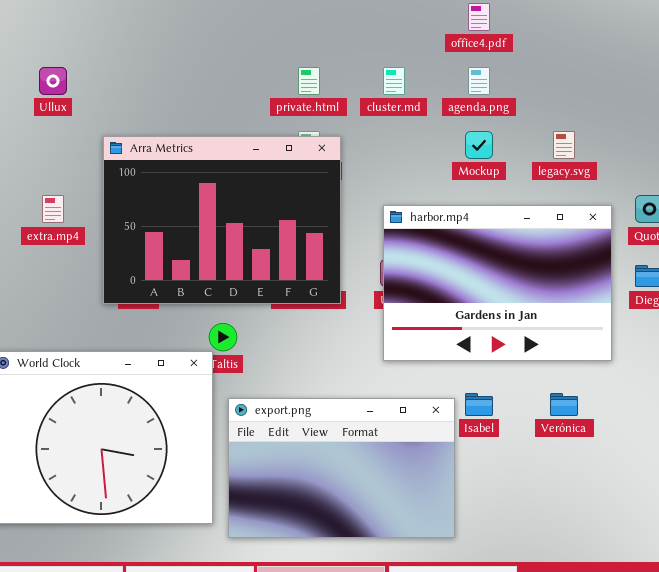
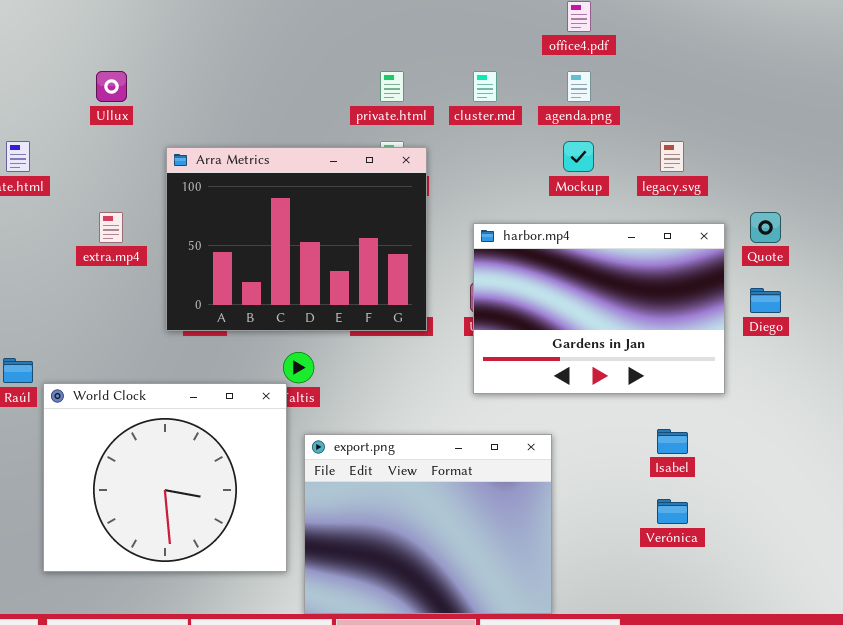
Isabel: [465,393,493,416] -> [657,429,688,454], moved
Verónica: [550,393,578,416] -> [657,499,688,524], moved
export.png: [228,398,455,538] -> [304,434,552,614], resized

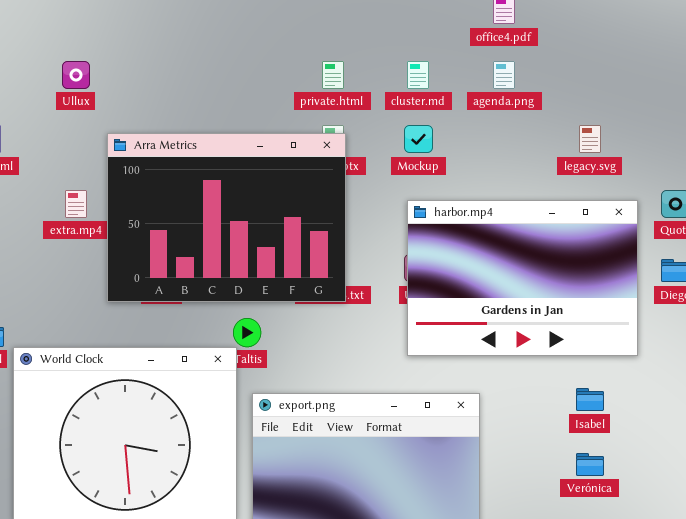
Mockup: [563,141,594,172] -> [404,125,433,153], moved
Arra Metrics: [166,147,427,331] -> [107,133,346,302], moved

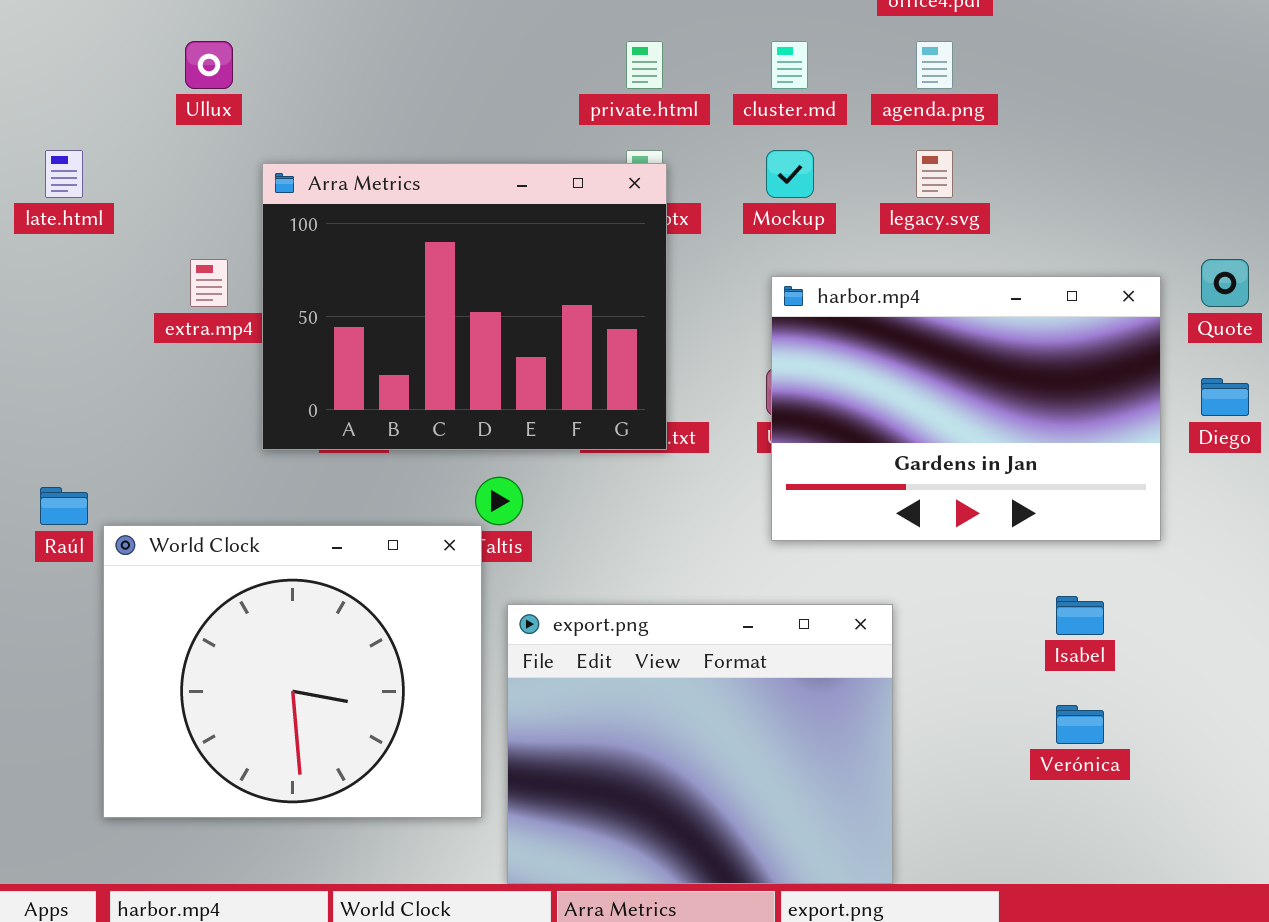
legacy.svg: [579,125,601,153] -> [916,150,953,198], moved

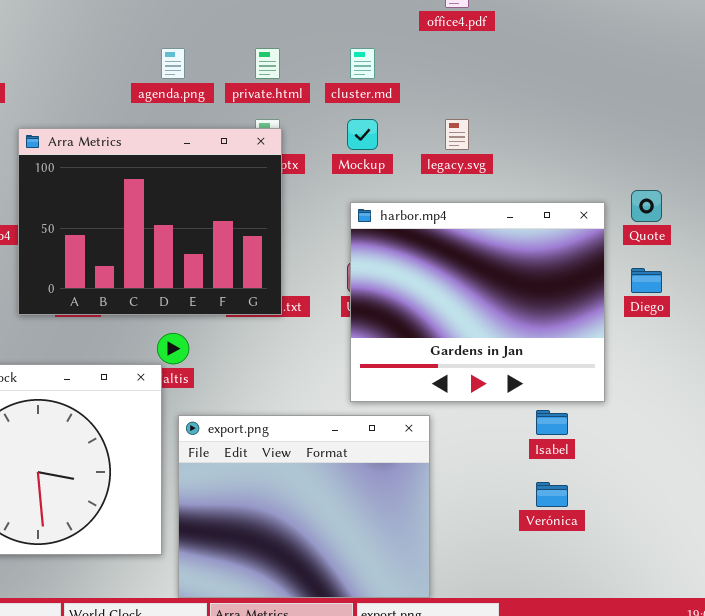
agenda.png: [916,41,953,89] -> [161,48,185,79], moved
harbor.mp4: [771,276,1161,541] -> [350,202,605,402], resized

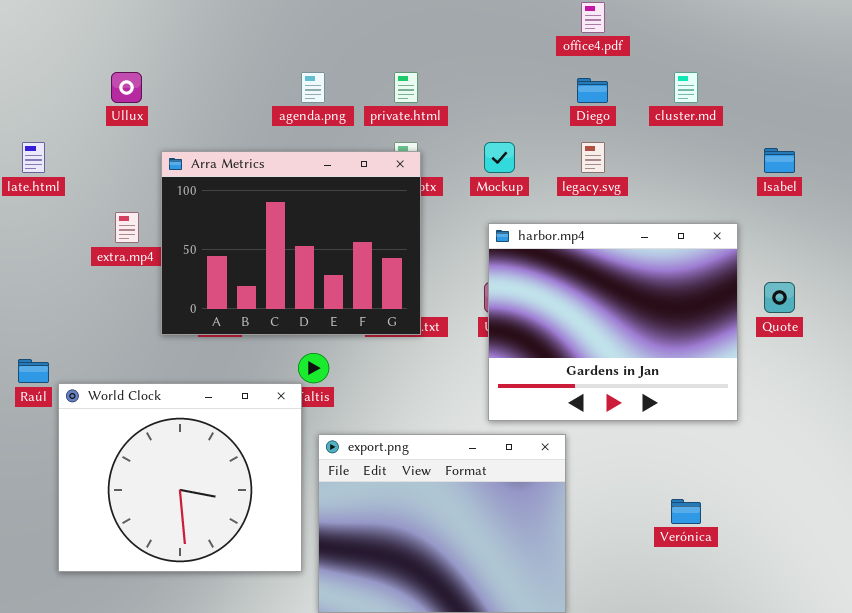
cluster.md: [350,48,375,79] -> [674,72,698,103], moved
Quote: [631,190,662,222] -> [764,282,795,313], moved
Diego: [631,268,662,293] -> [577,78,608,103], moved
Isabel: [536,410,568,435] -> [764,148,795,173], moved

